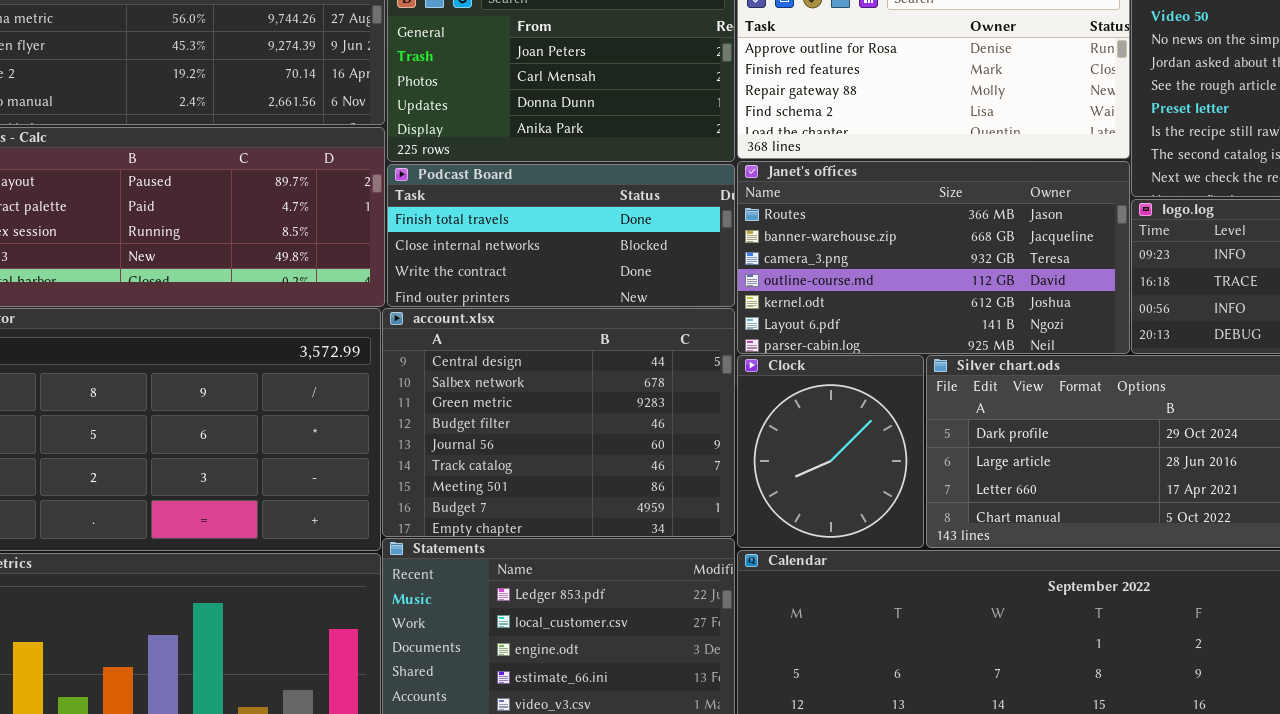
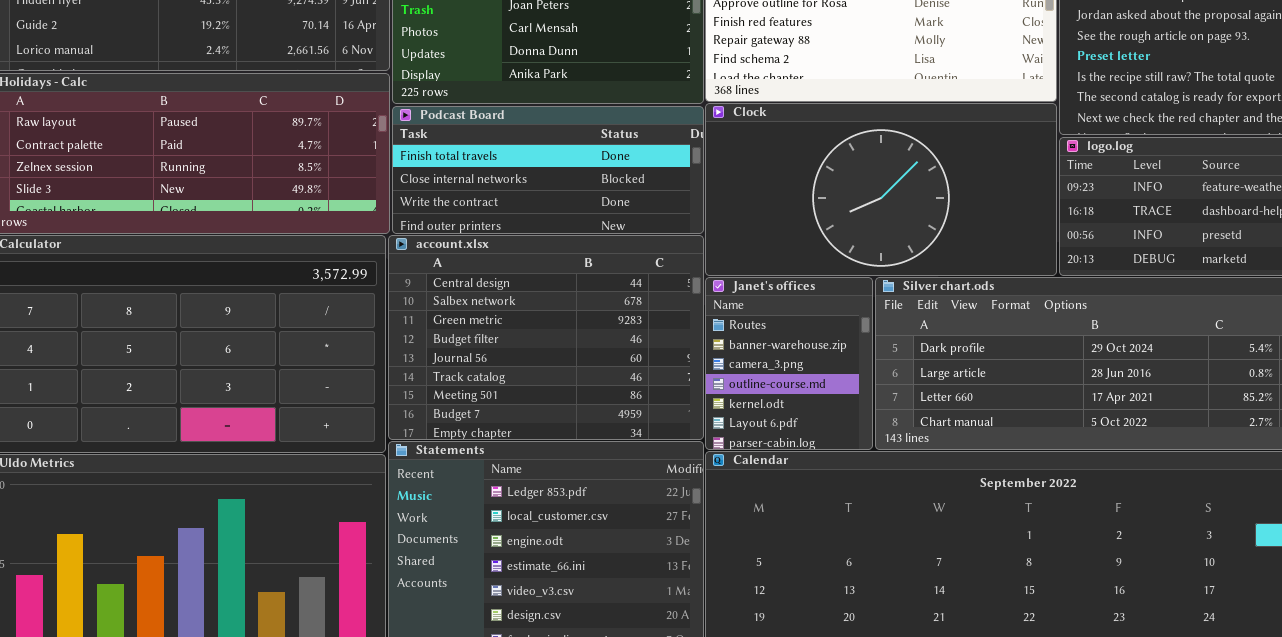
Janet's offices: [737,161,1130,354] -> [705,277,873,450], moved, resized
Clock: [737,355,924,548] -> [705,103,1057,276], moved, resized

